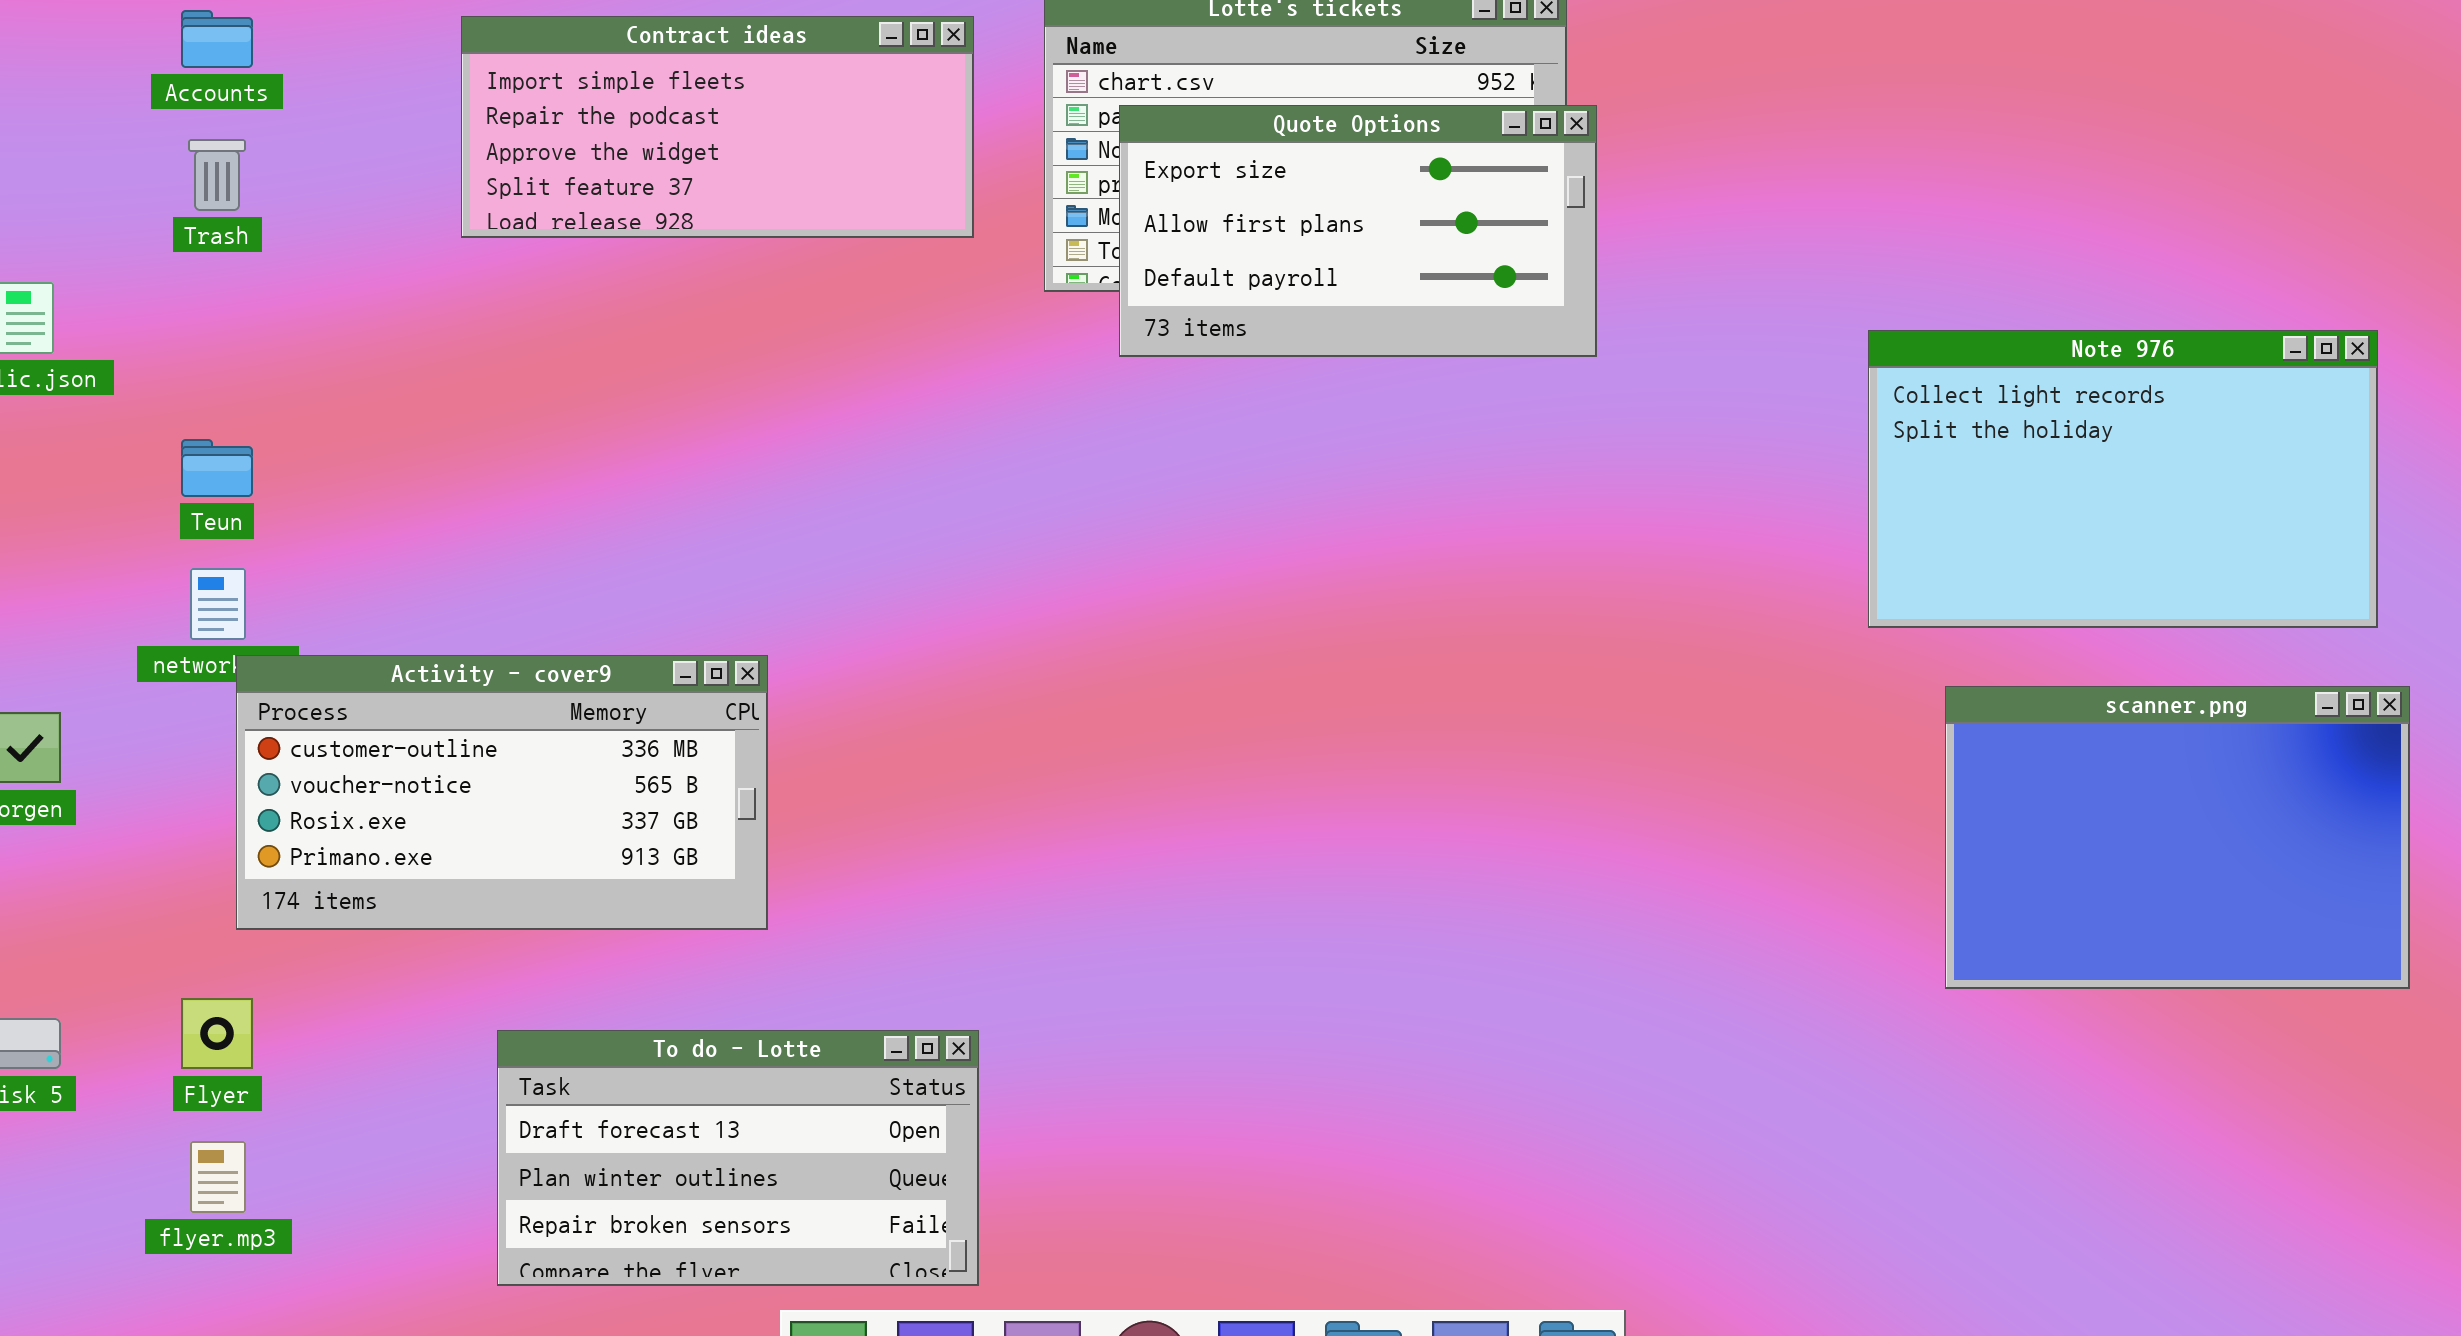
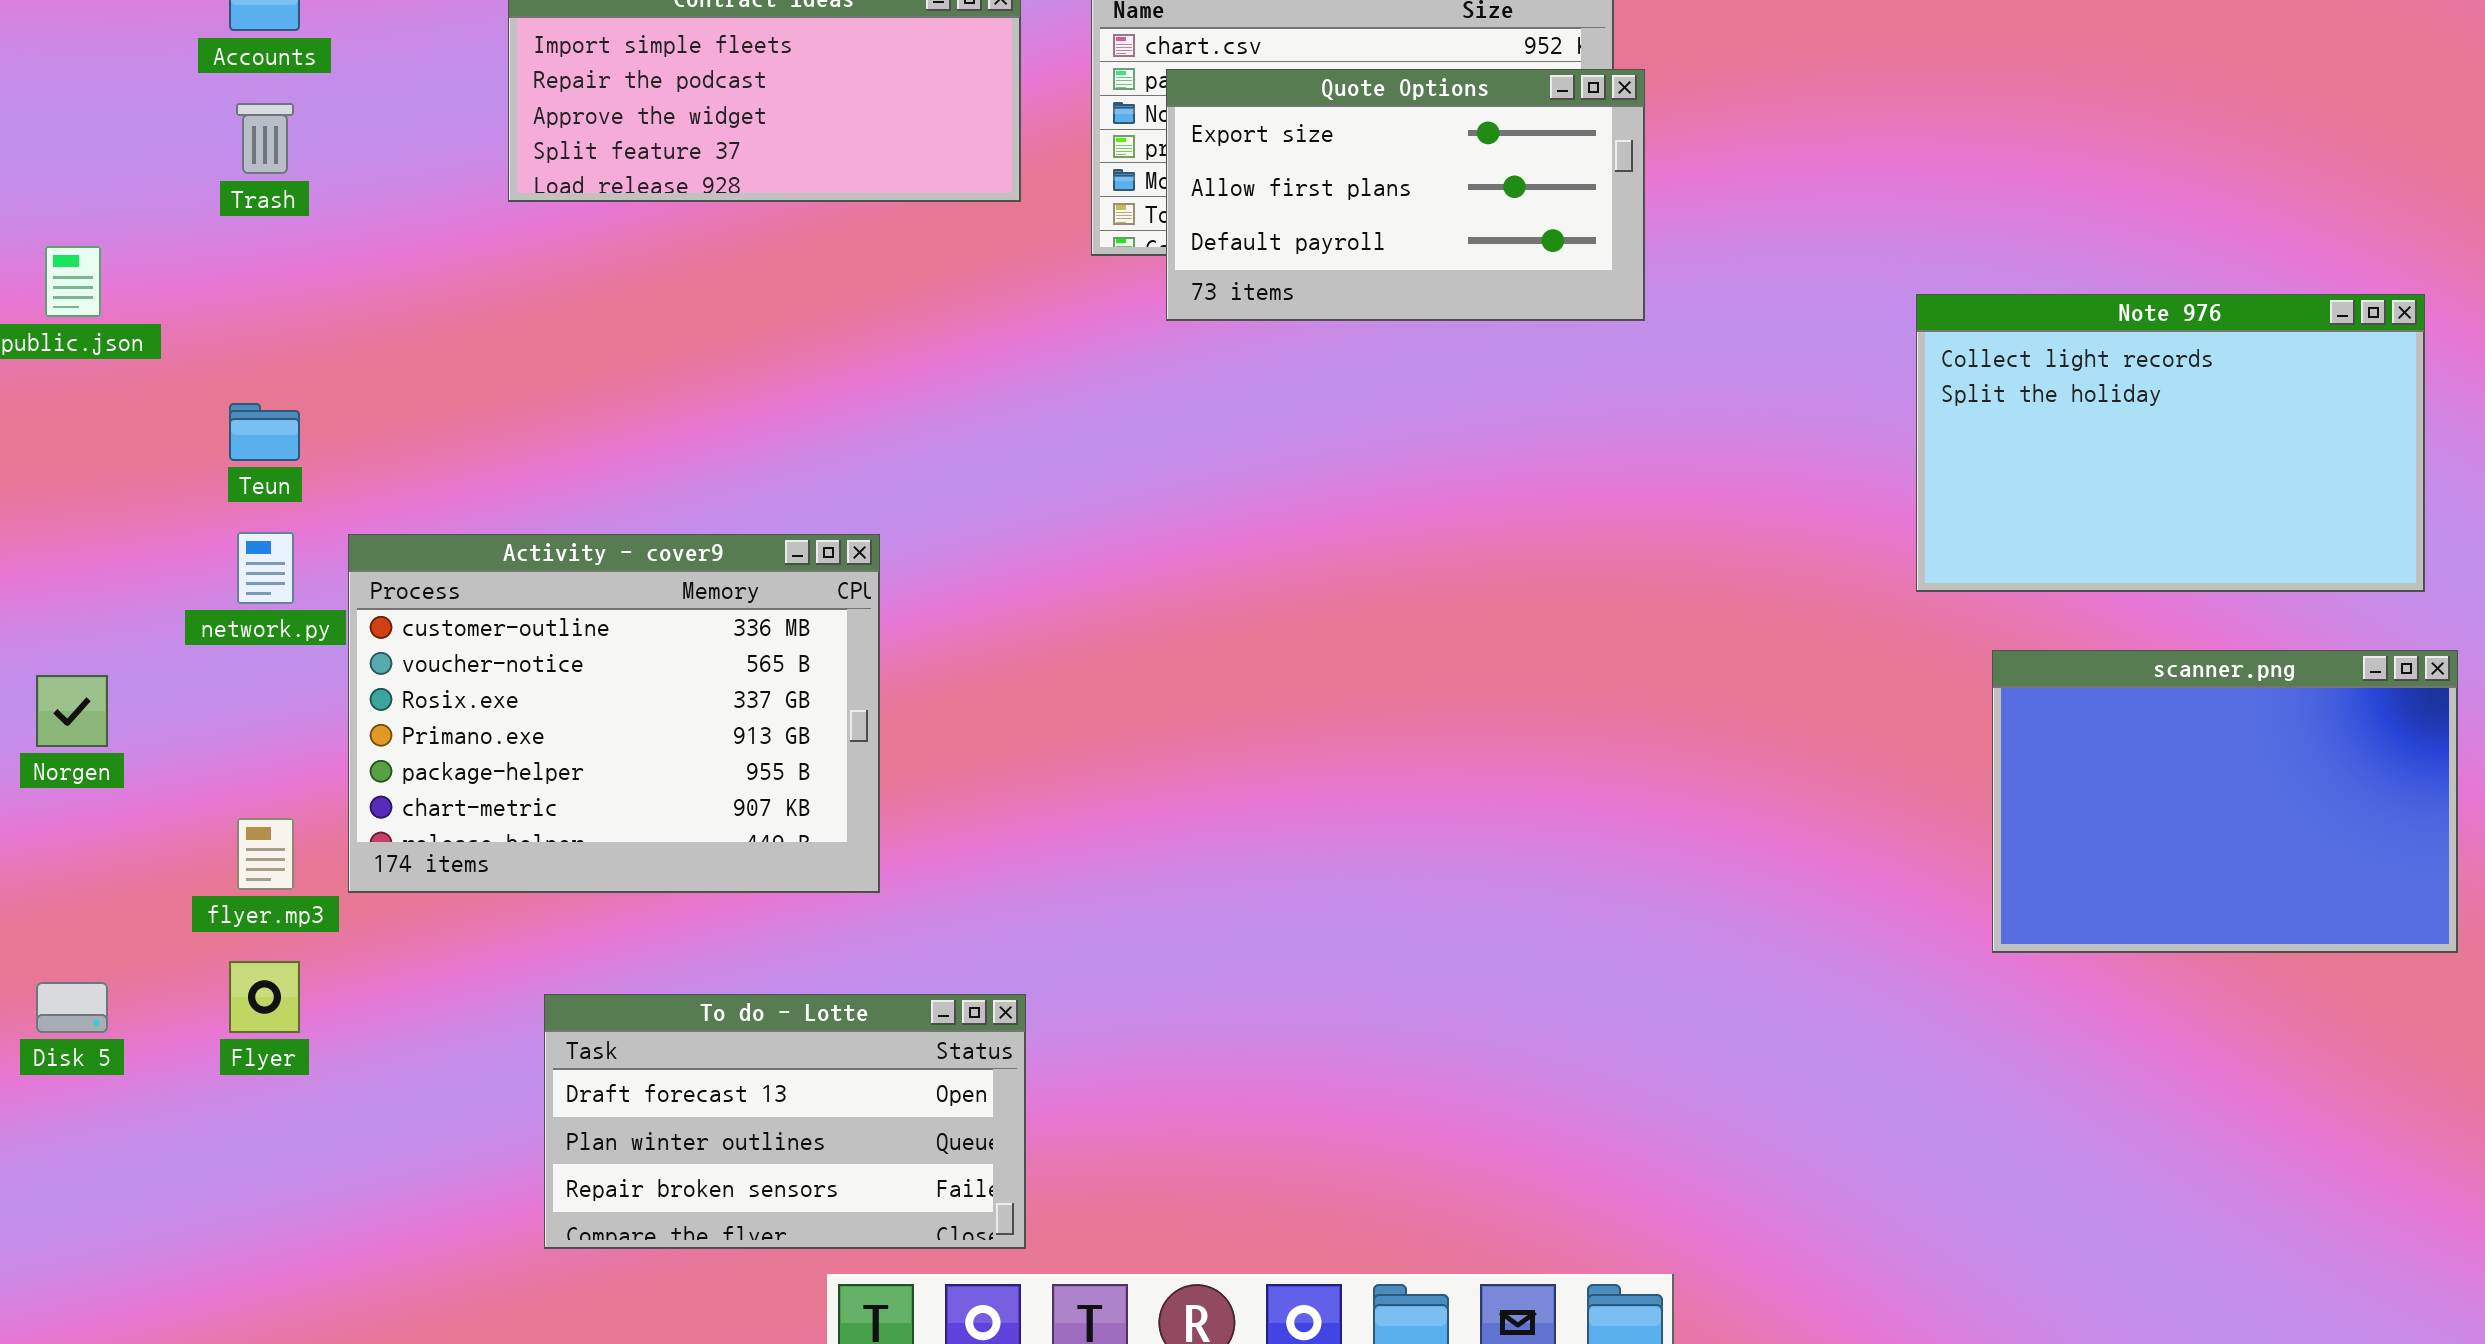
Activity - cover9: [236,655,768,930] -> [348,534,880,893], moved, resized
flyer.mp3: [190,1141,246,1213] -> [237,818,294,890], moved

